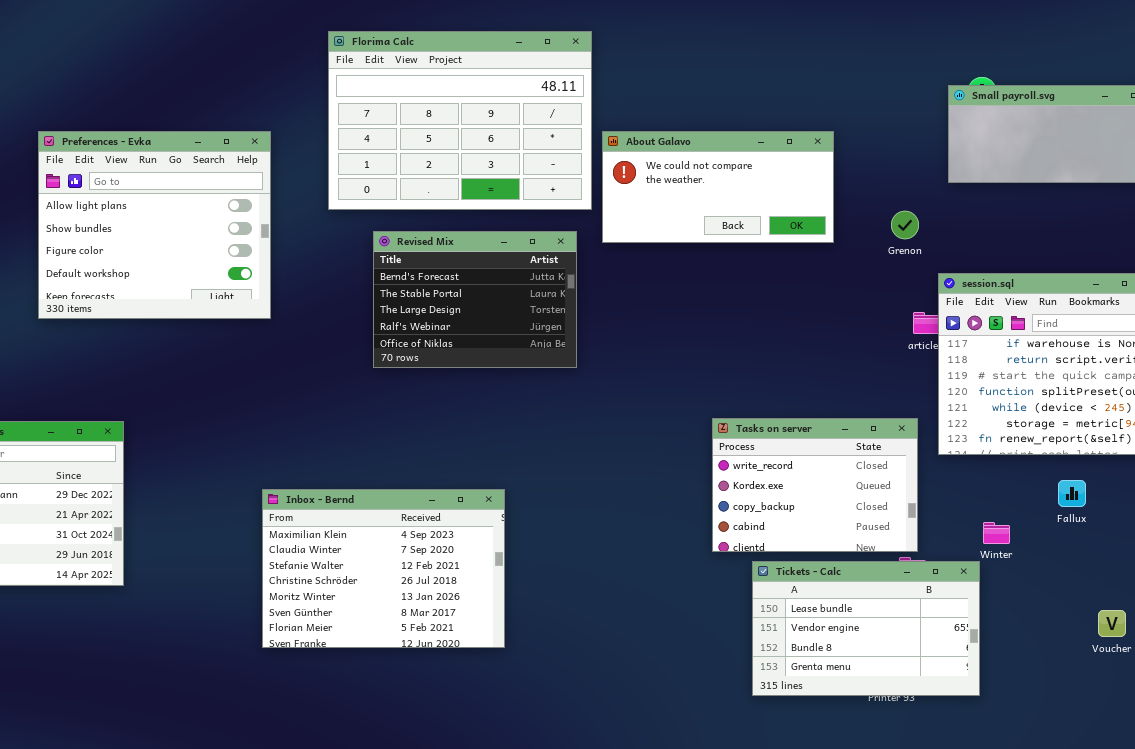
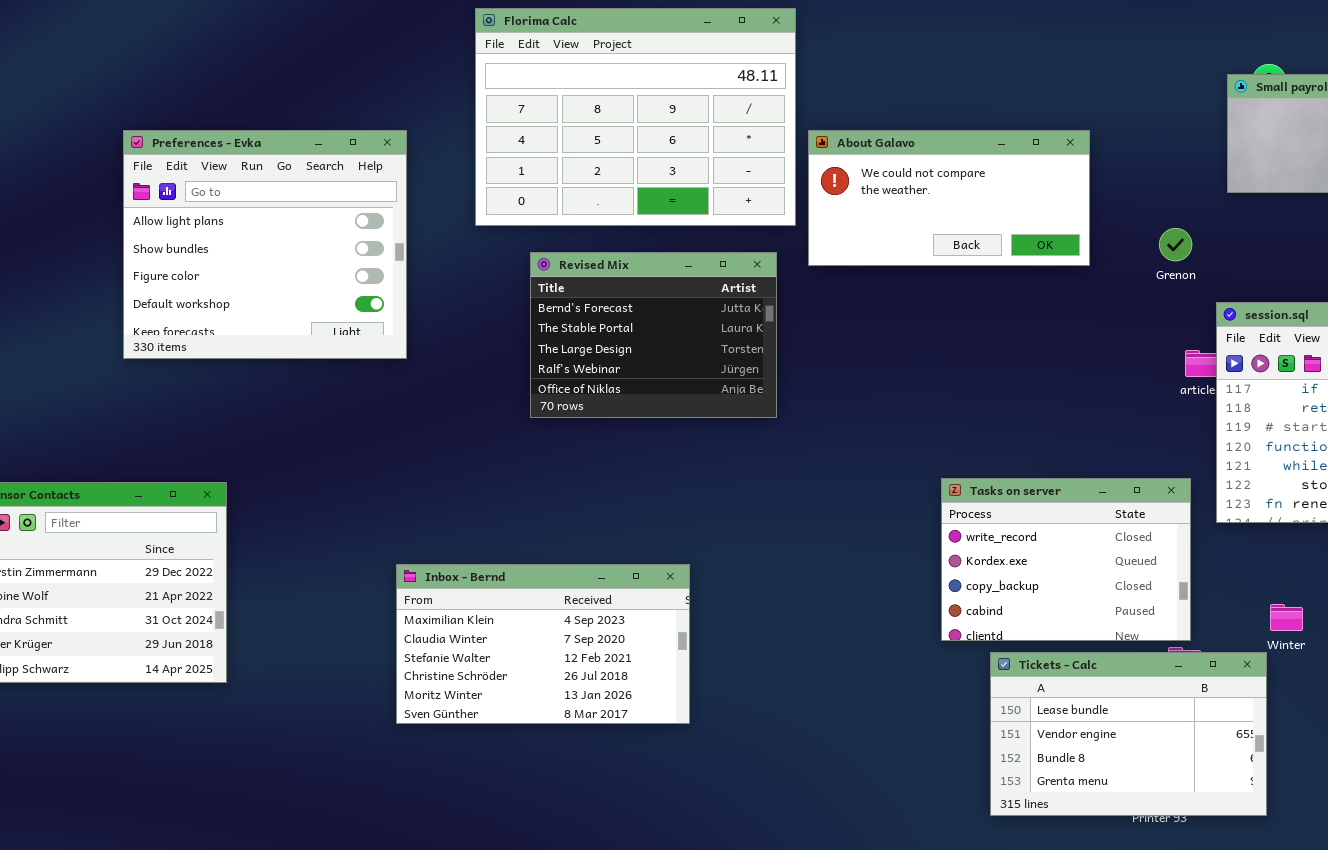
Inbox - Bernd: [262,489,505,648] -> [396,564,690,724], resized

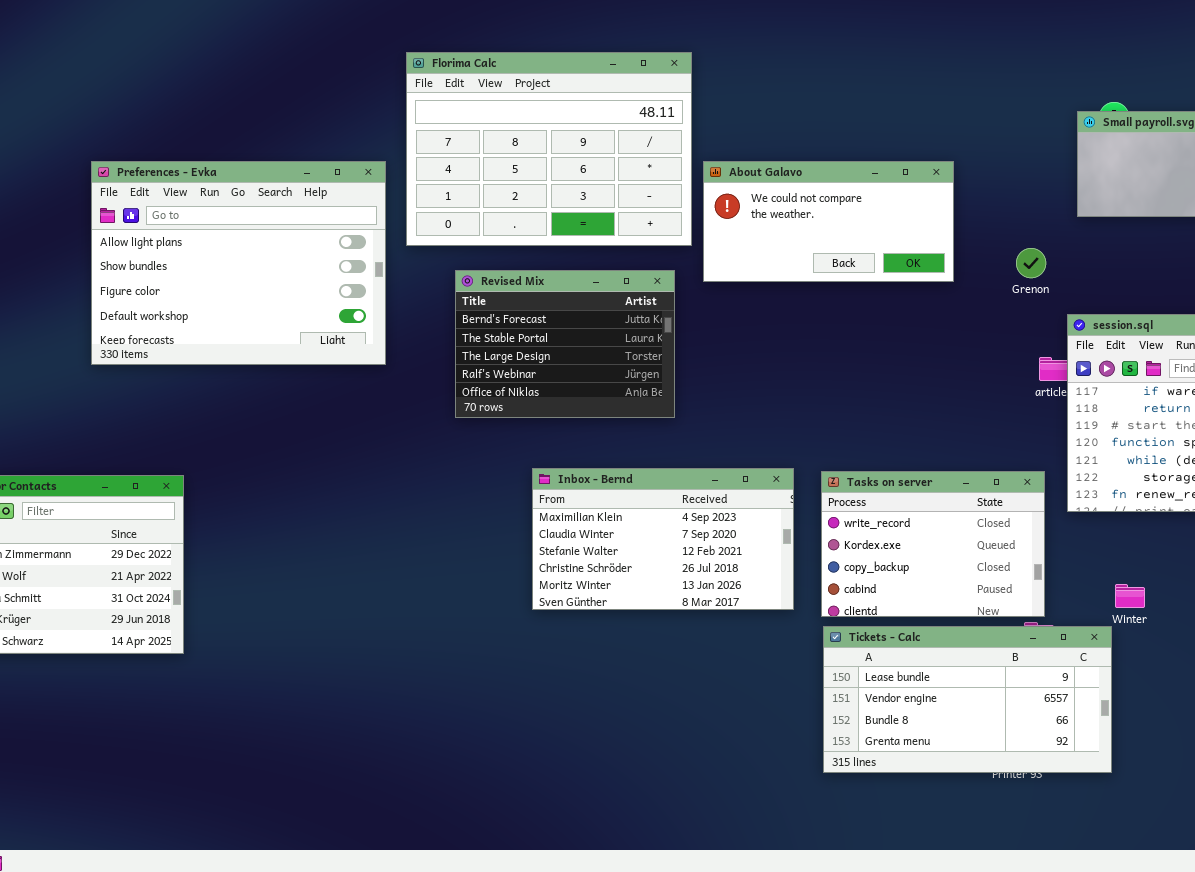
Preferences - Evka: [123,130,407,359] -> [91,161,386,365], resized
Inbox - Bernd: [396,564,690,724] -> [532,468,794,610], moved
Tickets - Calc: [990,652,1267,816] -> [823,626,1112,773], resized

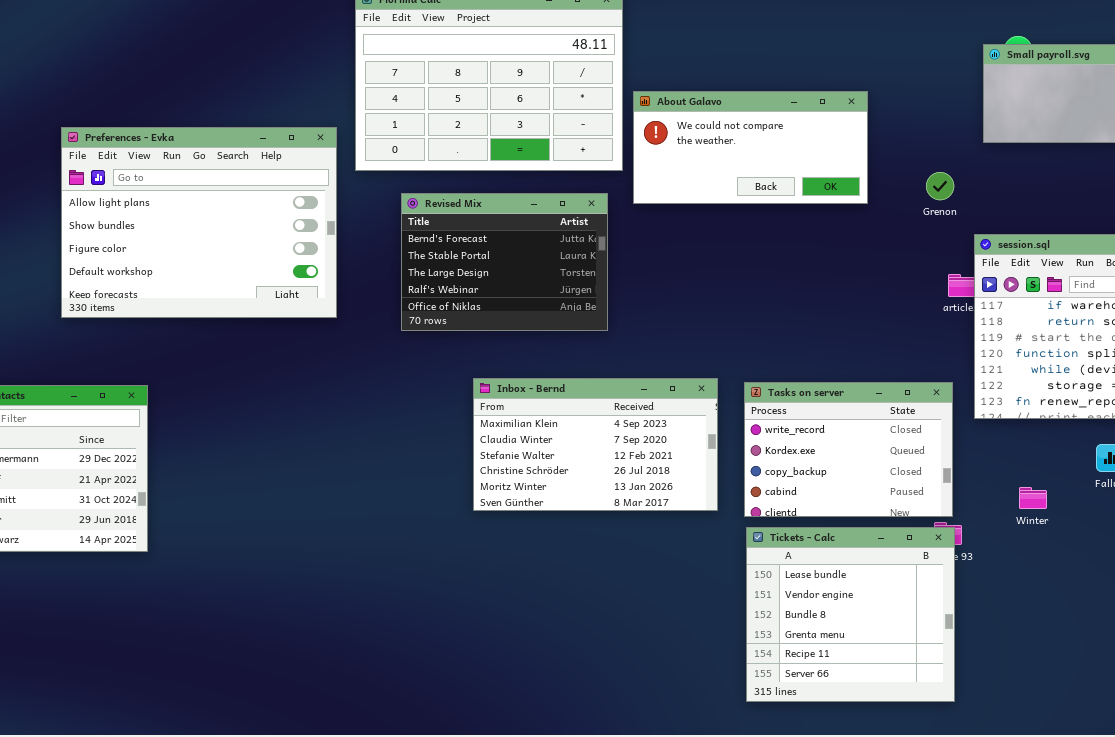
Preferences - Evka: [91,161,386,365] -> [61,127,337,318], moved
Tickets - Calc: [823,626,1112,773] -> [746,527,955,702], resized

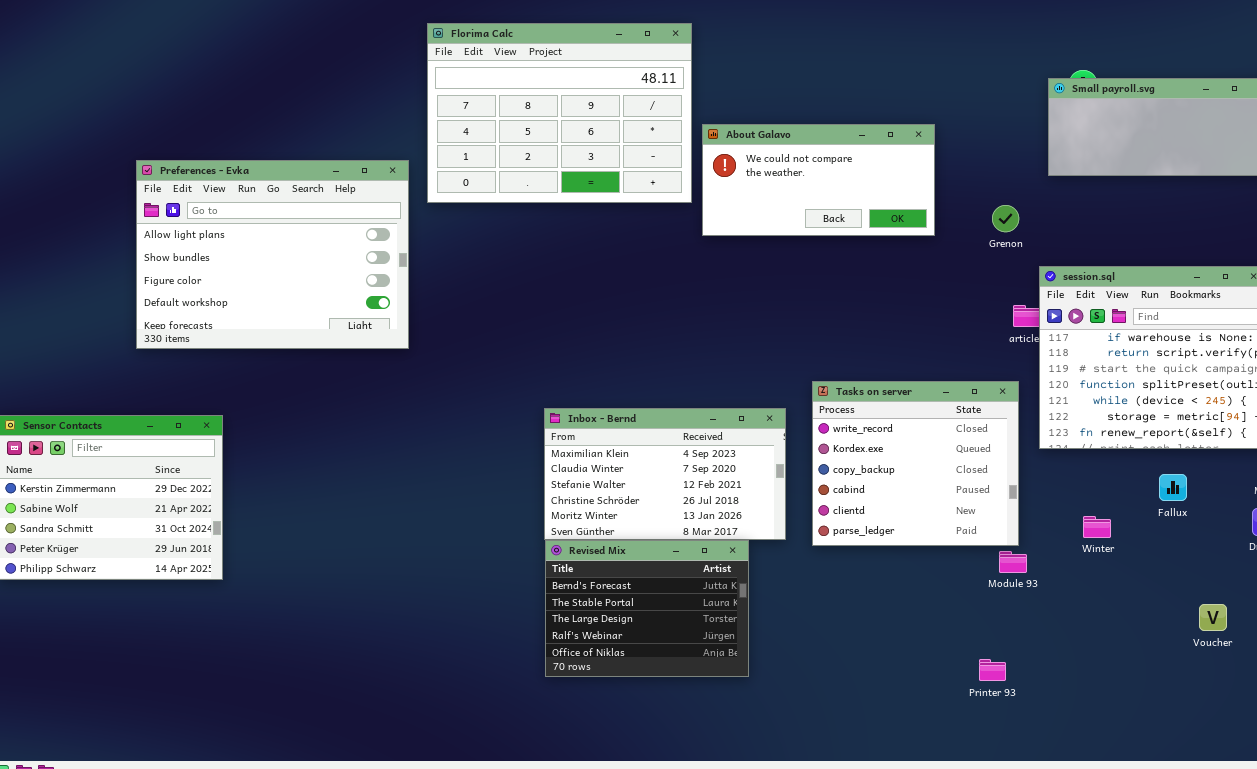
Revised Mix: [401,193,608,331] -> [545,540,749,677], moved
Tasks on server: [744,382,953,517] -> [812,381,1019,546], resized
Tickets - Calc: [746,527,955,702] -> none, closed

